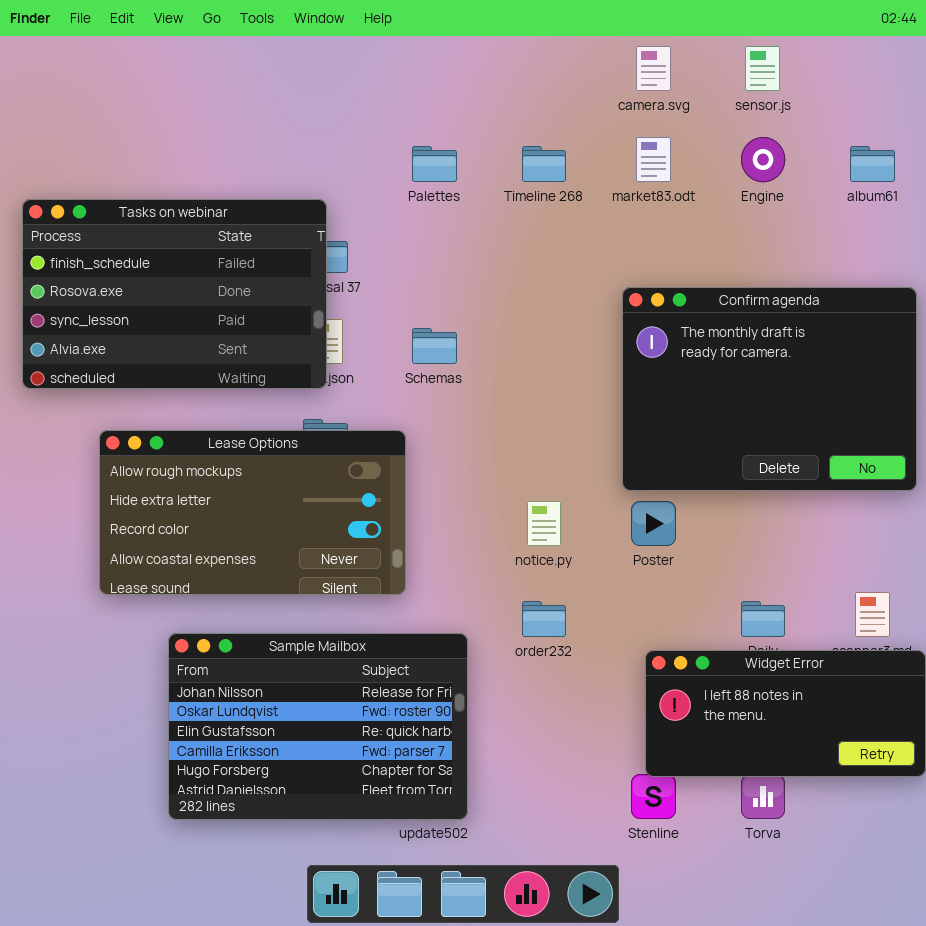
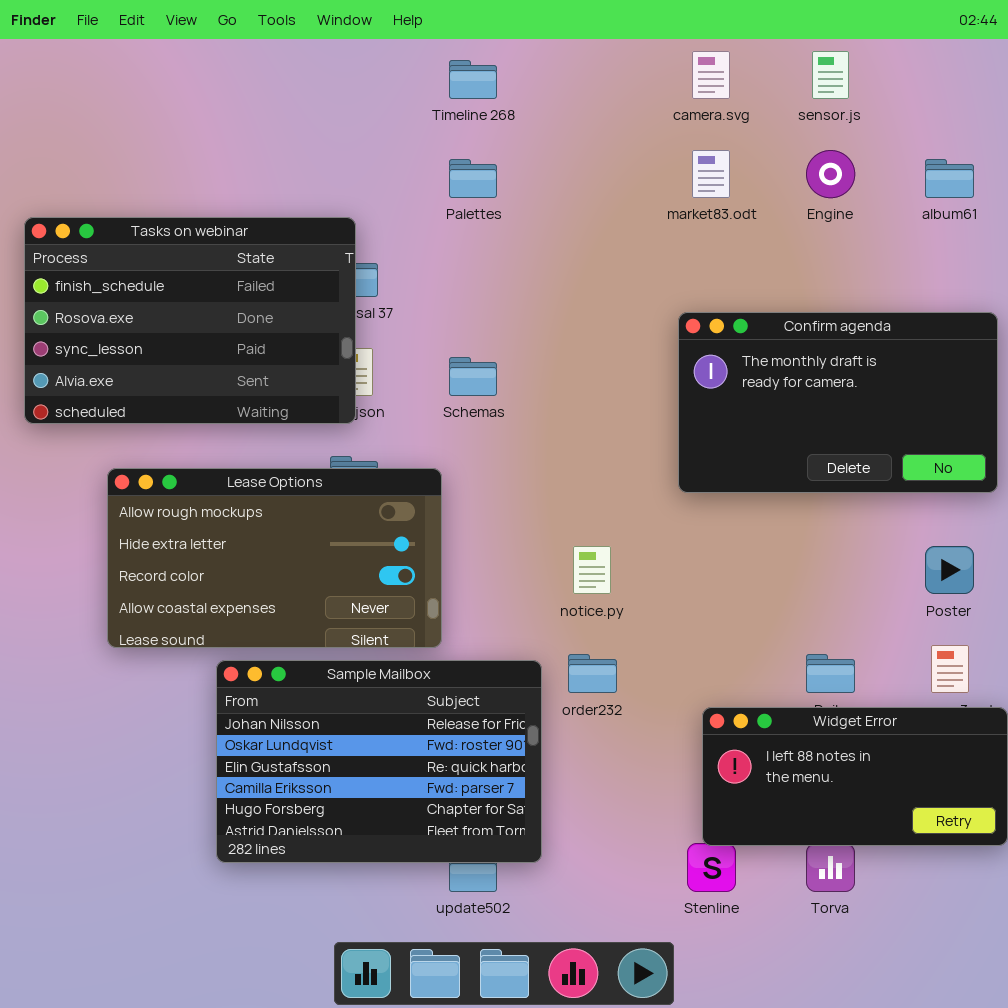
Timeline 268: [522,146,566,182] -> [449,60,497,99], moved
Confirm agenda: [622,287,917,491] -> [678,312,998,493], resized
Poster: [631,501,676,546] -> [925,546,974,594], moved
Sample Mailbox: [168,633,468,820] -> [216,660,542,863], moved

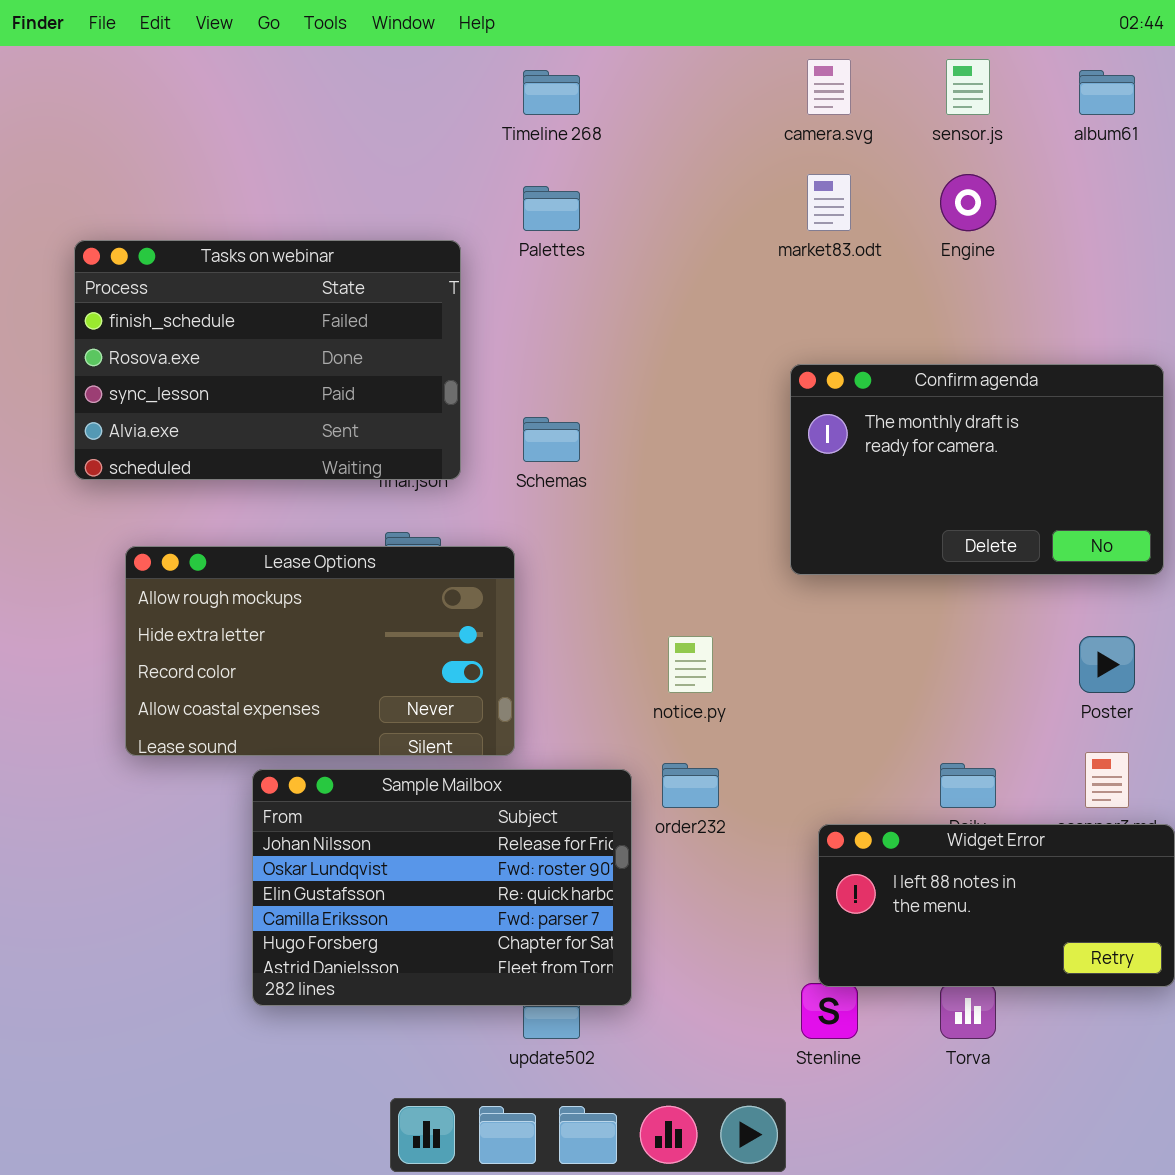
album61: [925,159,974,198] -> [1079,70,1135,115], moved
Tasks on webinar: [24,217,356,424] -> [74,240,461,480], moved

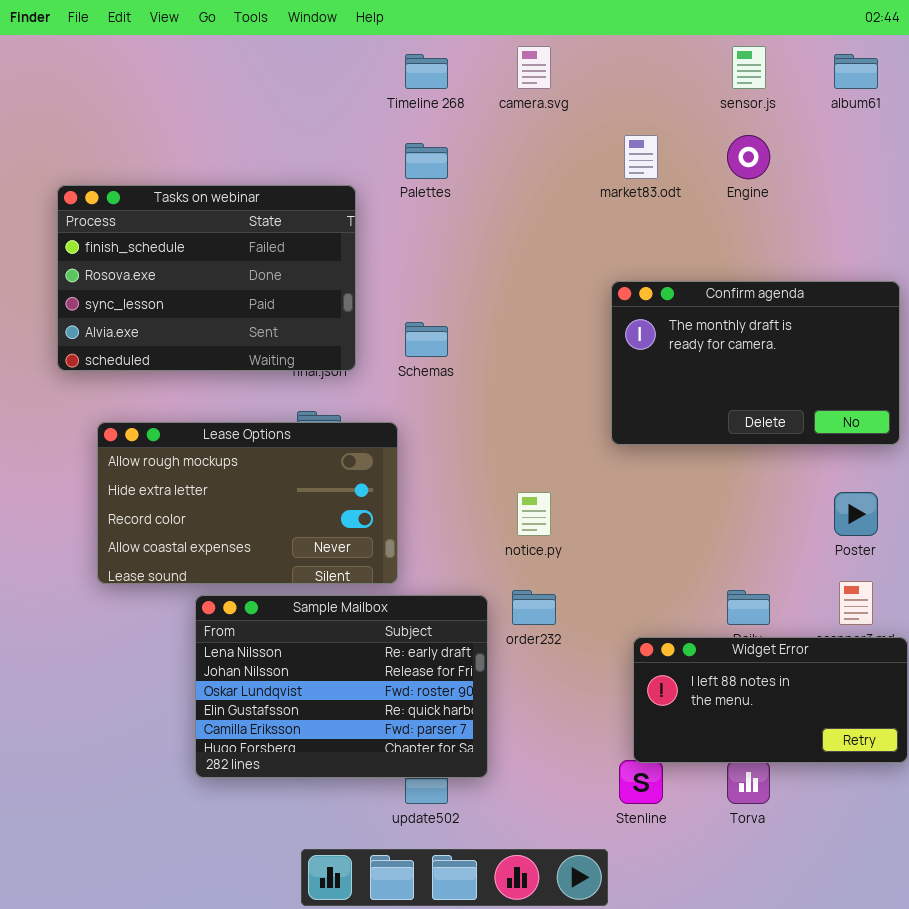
camera.svg: [807,59,851,115] -> [517,46,551,89], moved
Sample Mailbox: [252,769,632,1006] -> [195,595,488,778], scrolled up 1 row

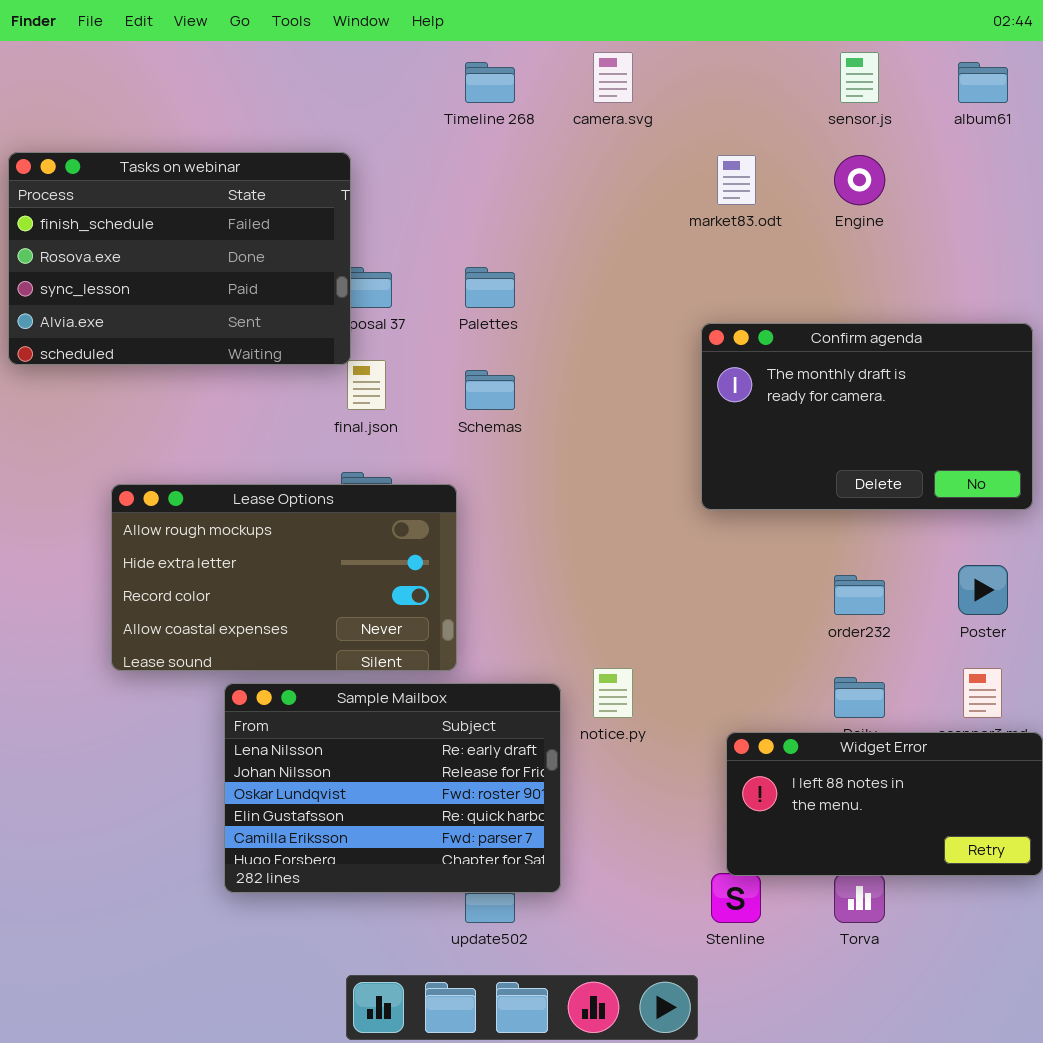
Palettes: [405,143,448,179] -> [465,267,515,308], moved
Tasks on webinar: [57,185,356,371] -> [8,152,351,365], moved
notice.py: [517,492,551,536] -> [593,668,633,718], moved
order232: [512,590,556,625] -> [834,575,885,615], moved

